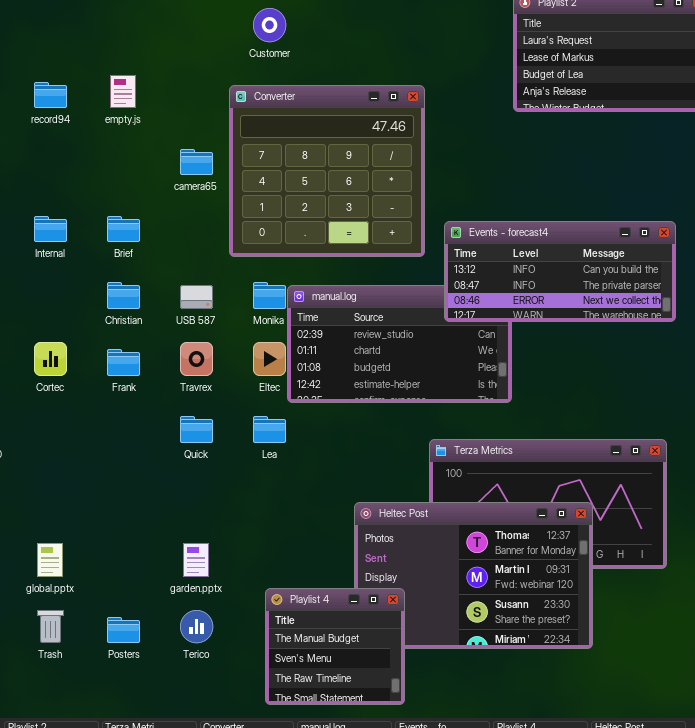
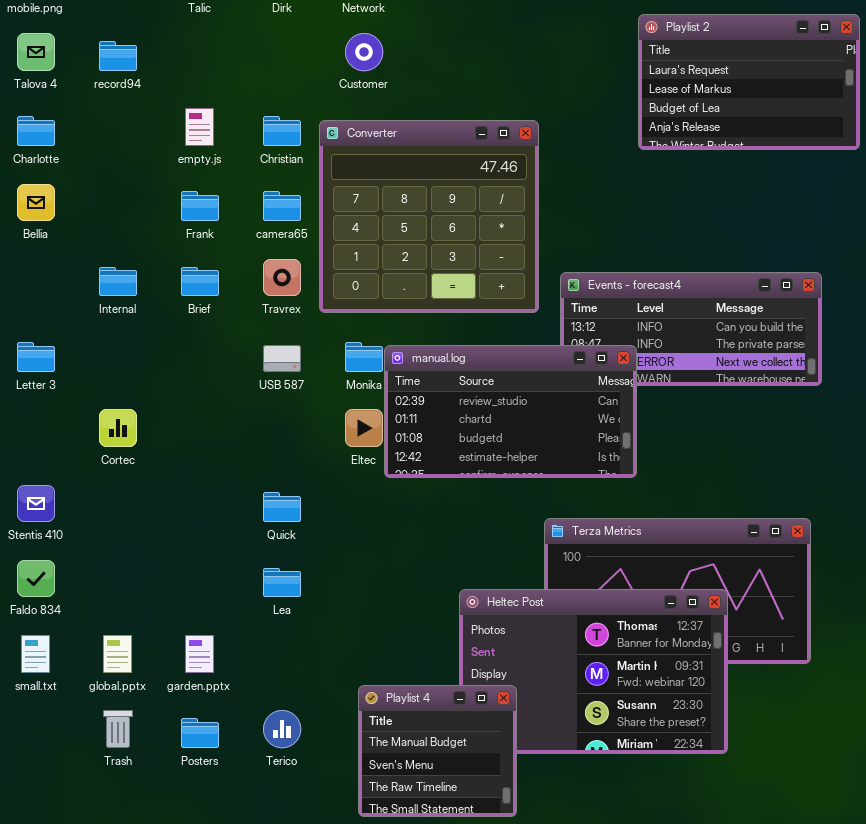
record94: [34,82,67,108] -> [99,41,137,71], moved
Christian: [107,282,140,309] -> [263,116,301,146], moved
manual.log: [287,285,512,403] -> [384,345,637,478], raised
Travrex: [180,342,213,376] -> [263,259,301,296], moved
Frank: [107,349,140,376] -> [181,191,219,221], moved
Lea: [253,416,286,443] -> [263,568,301,597], moved
garden.pptx: [183,543,209,577] -> [185,635,214,673], moved

